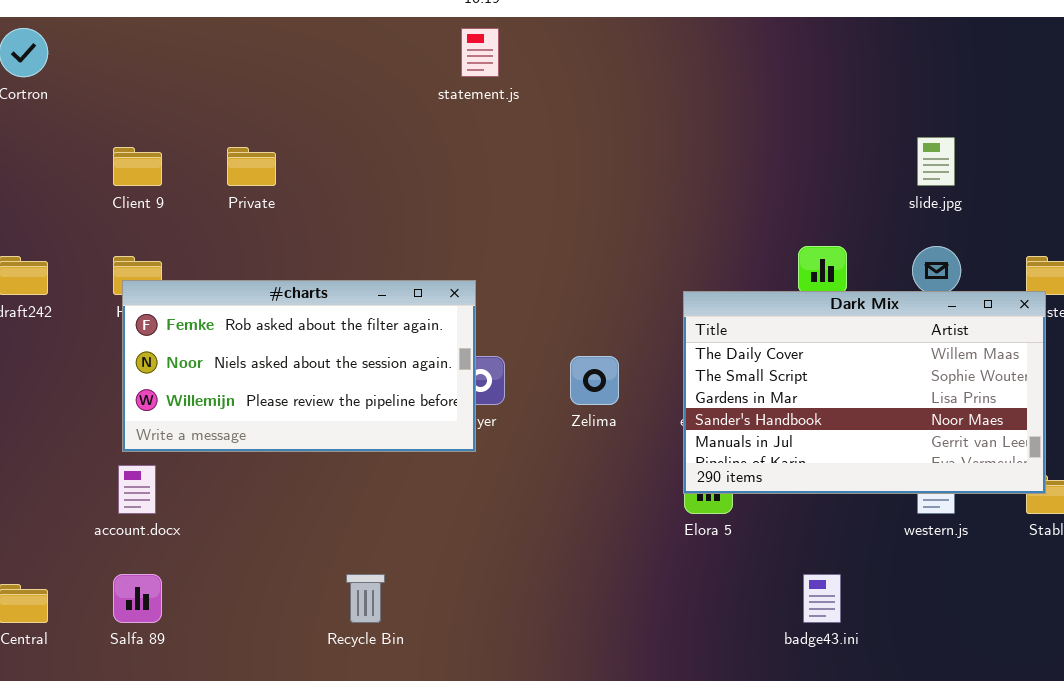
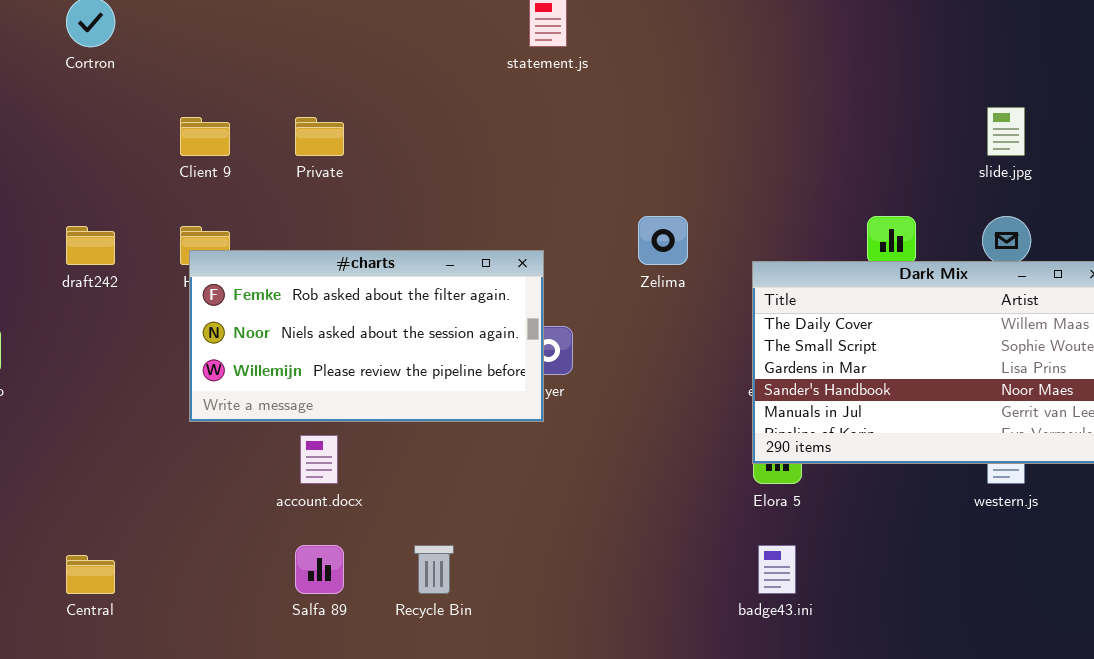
Zelima: [570,356,619,405] -> [638,216,688,265], moved
account.docx: [118,465,156,514] -> [300,435,338,484], moved
Salfa 89: [113,574,162,623] -> [295,545,344,594], moved
badge43.ini: [803,574,841,623] -> [758,545,796,594], moved

